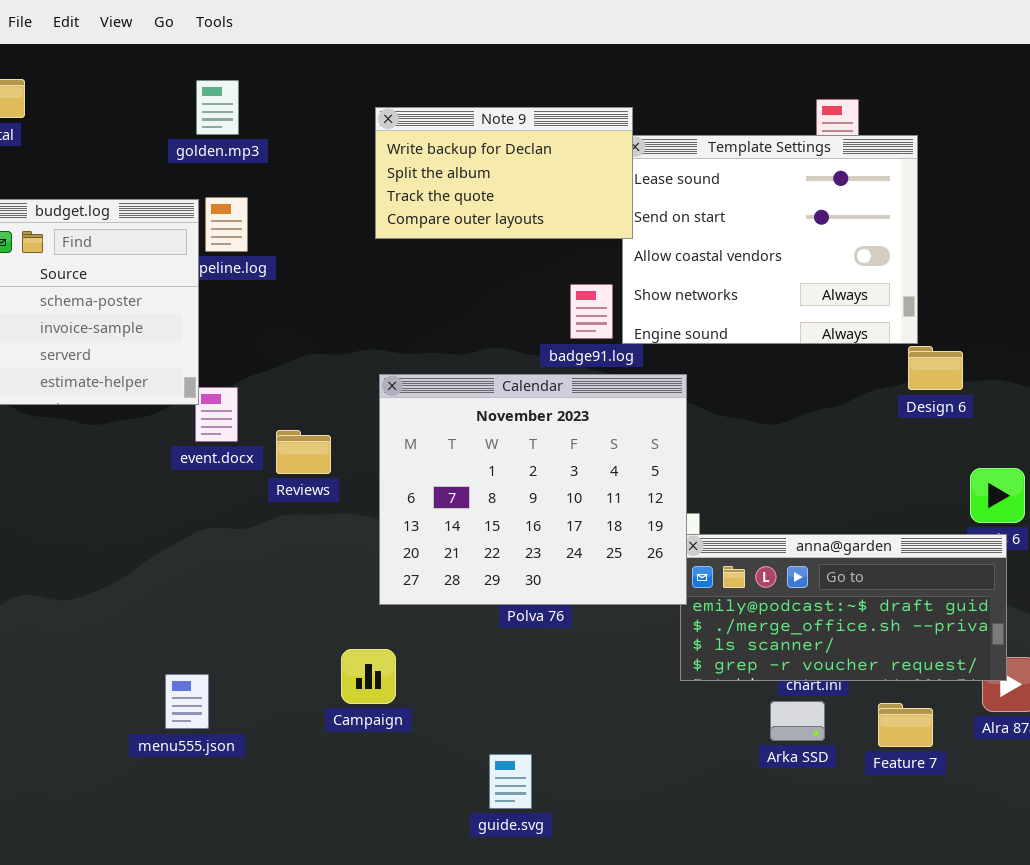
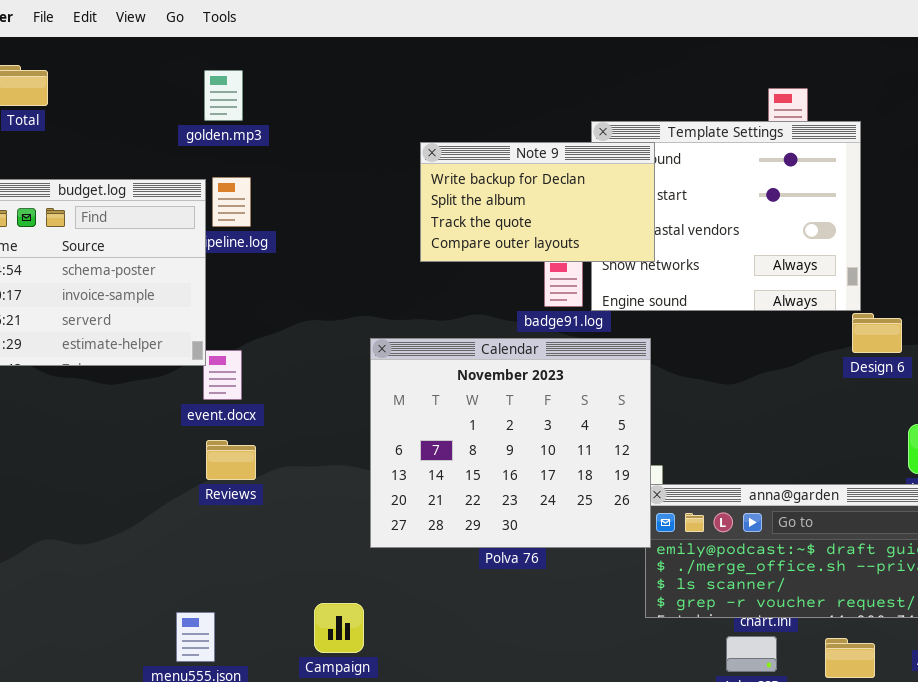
Note 9: [375,107,633,239] -> [420,142,655,262], moved
Reviews: [276,430,331,474] -> [206,440,256,480], moved
Campaign: [341,649,396,704] -> [314,603,364,653], moved

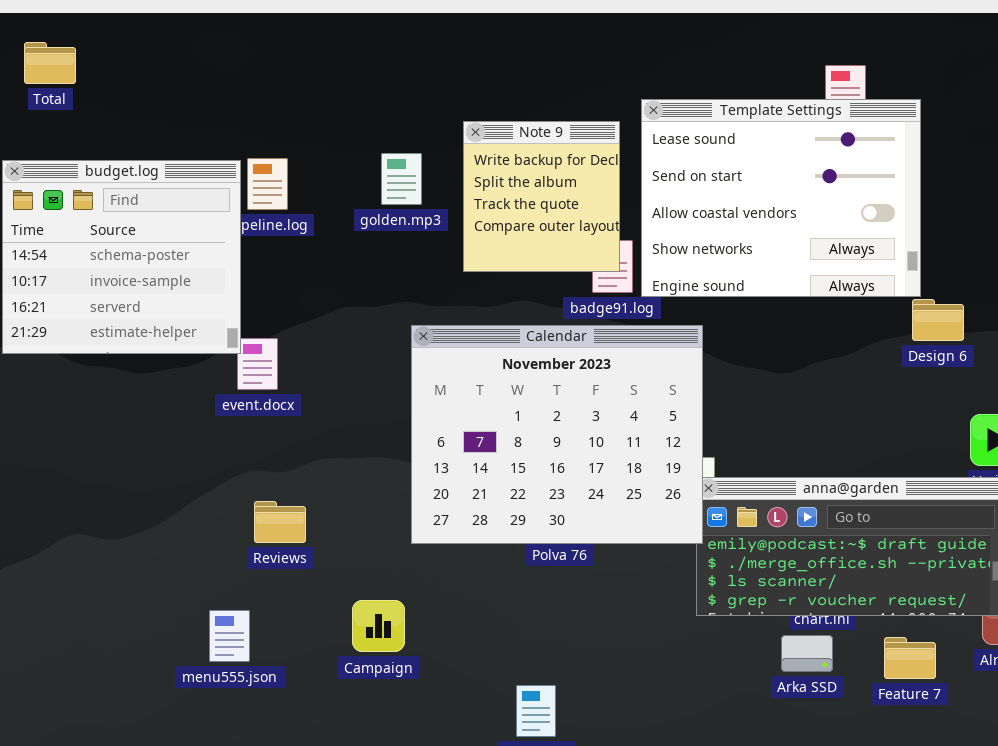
golden.mp3: [204,70,243,121] -> [381,153,422,205], moved
Note 9: [420,142,655,262] -> [463,121,620,272], resized
Reviews: [206,440,256,480] -> [254,501,306,543], moved

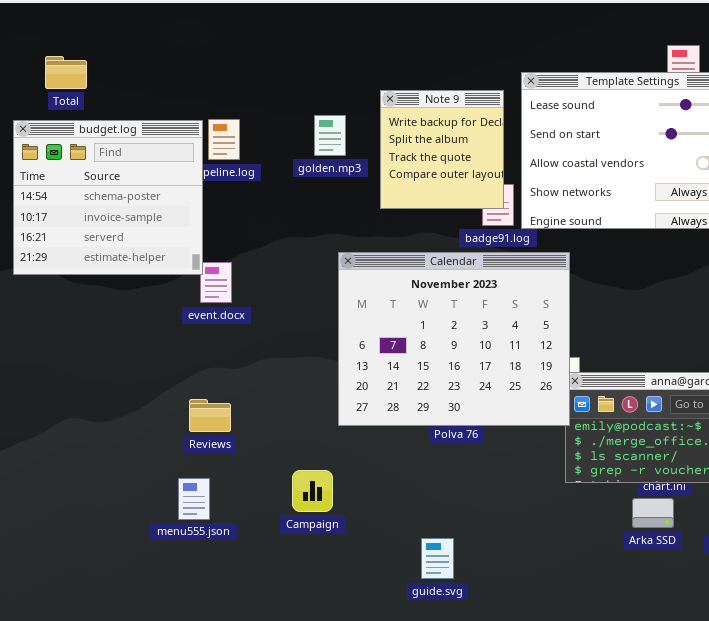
Total: [24,42,76,84] -> [45,56,87,89], moved
Reviews: [254,501,306,543] -> [189,399,231,432], moved

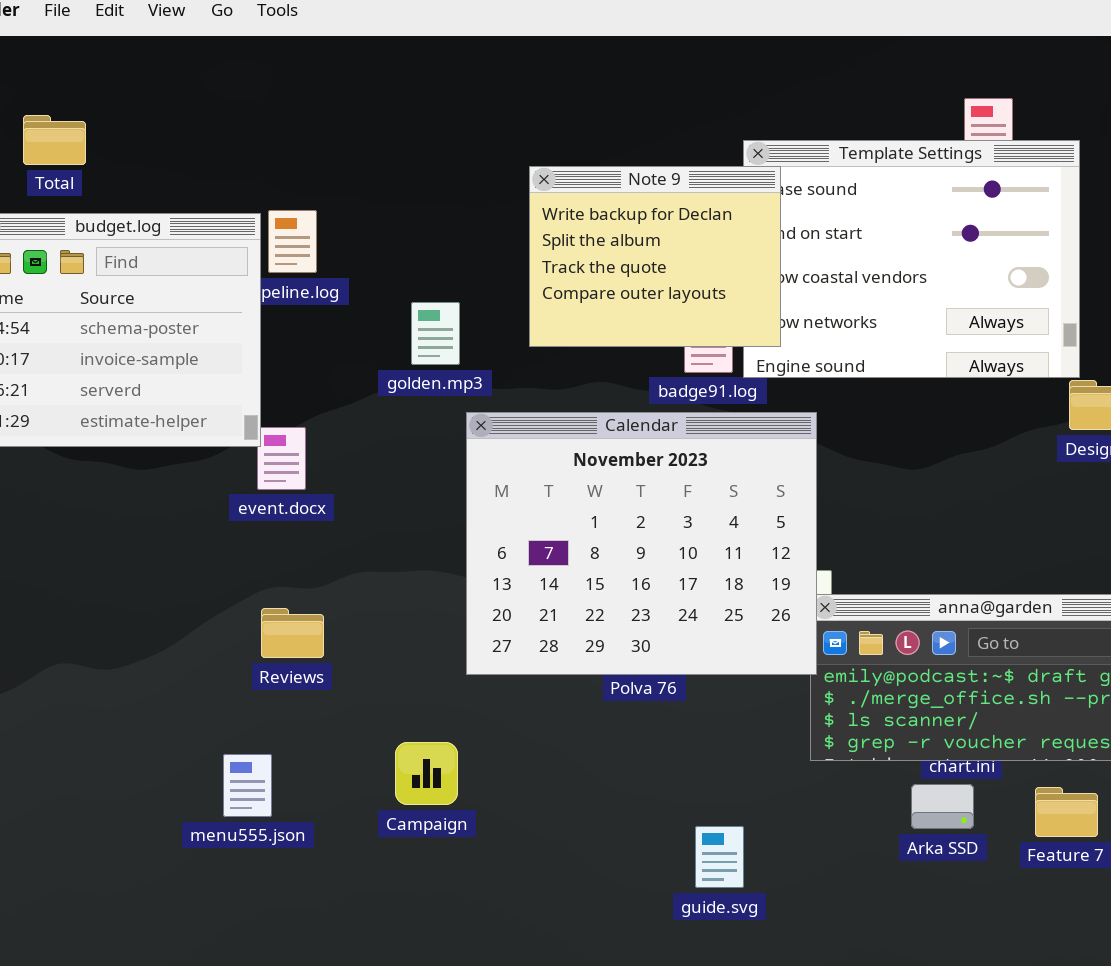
Note 9: [380,90,504,209] -> [529,166,781,347], resized
golden.mp3: [314,115,346,156] -> [411,302,460,365], moved
Reviews: [189,399,231,432] -> [261,608,324,658], moved
guide.svg: [421,538,454,579] -> [695,826,744,888], moved

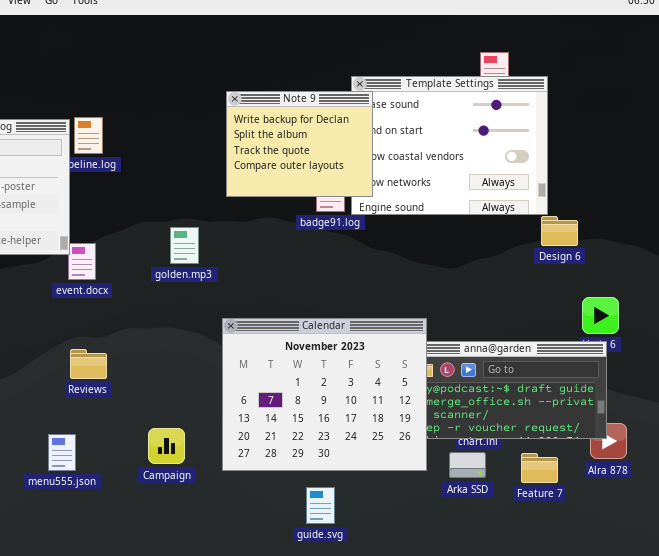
golden.mp3: [411,302,460,365] -> [170,227,199,264], moved
Calendar: [466,412,817,675] -> [222,318,427,471], moved
guide.svg: [695,826,744,888] -> [306,487,335,524], moved

